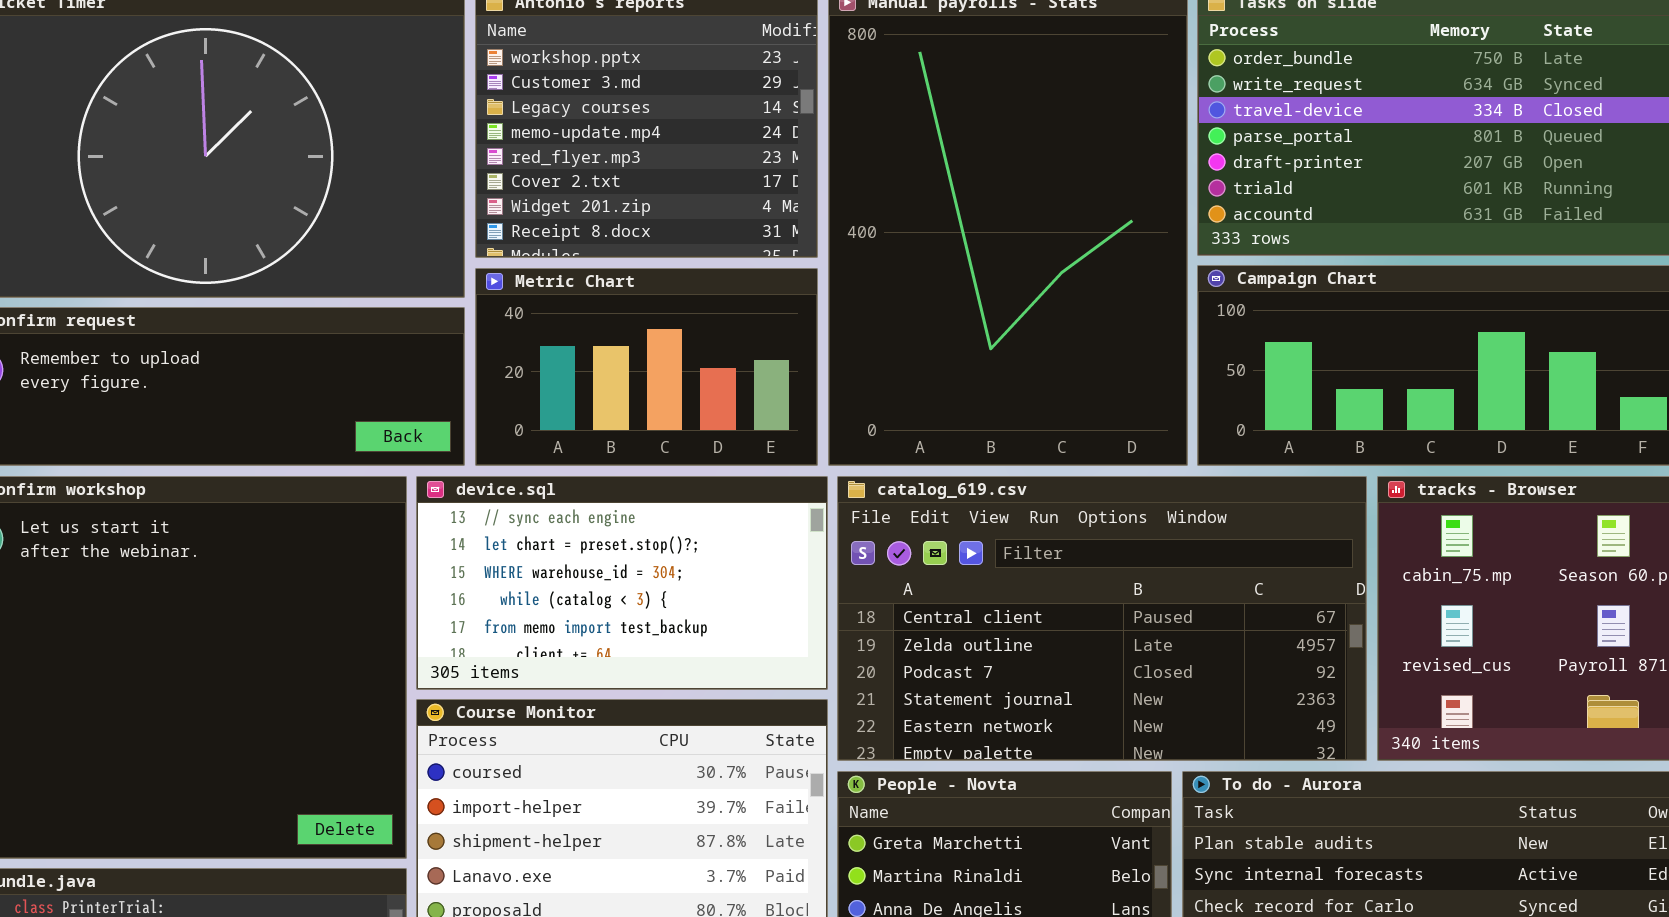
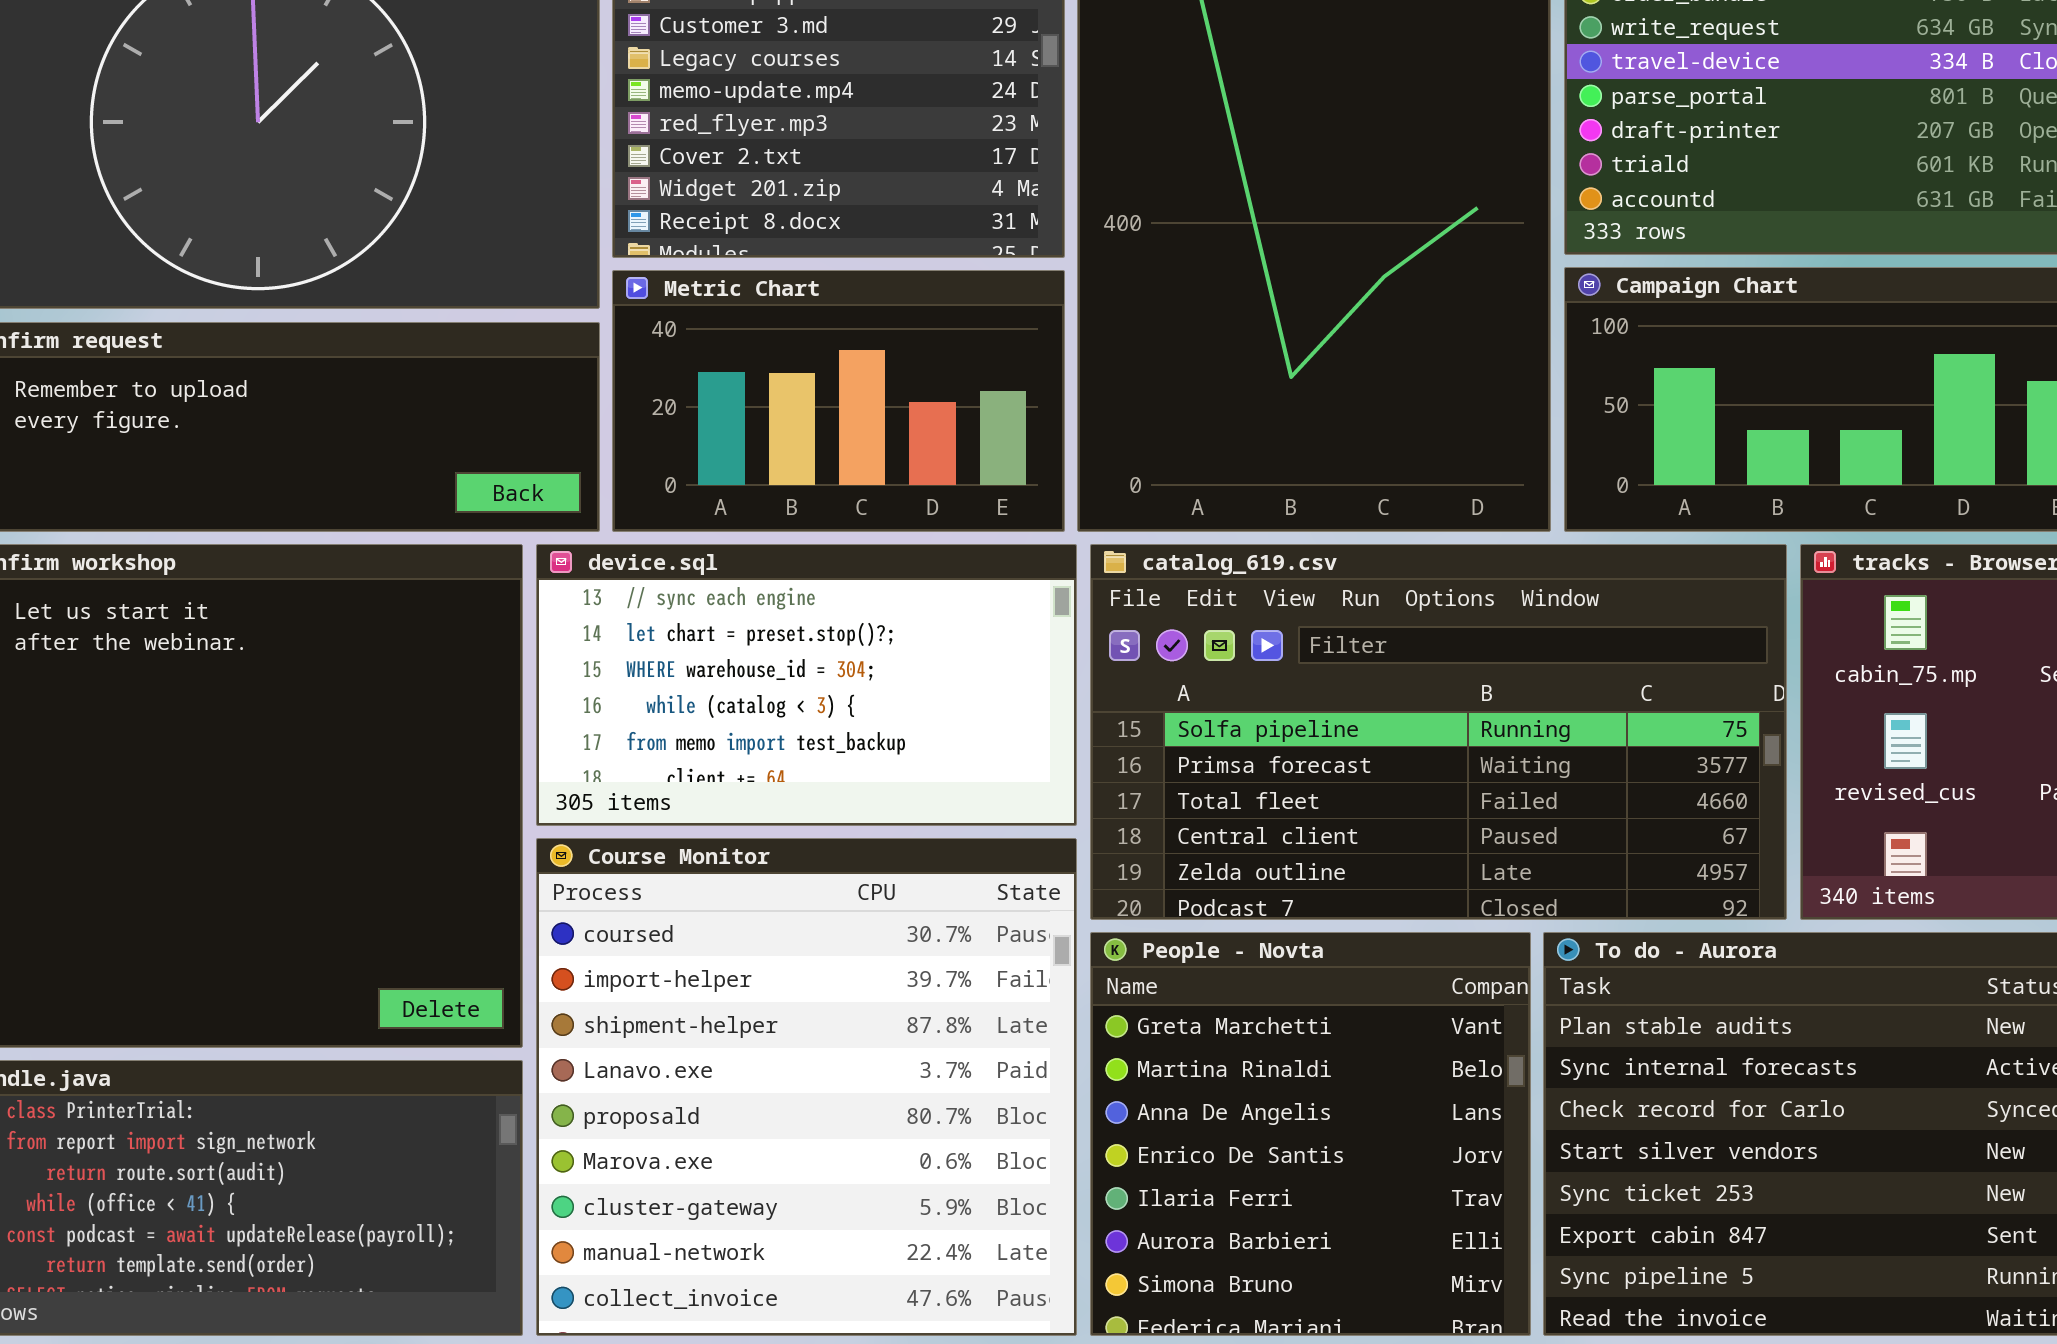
catalog_619.csv: [837,476,1367,761] -> [1090,544,1787,920], scrolled up 3 rows

